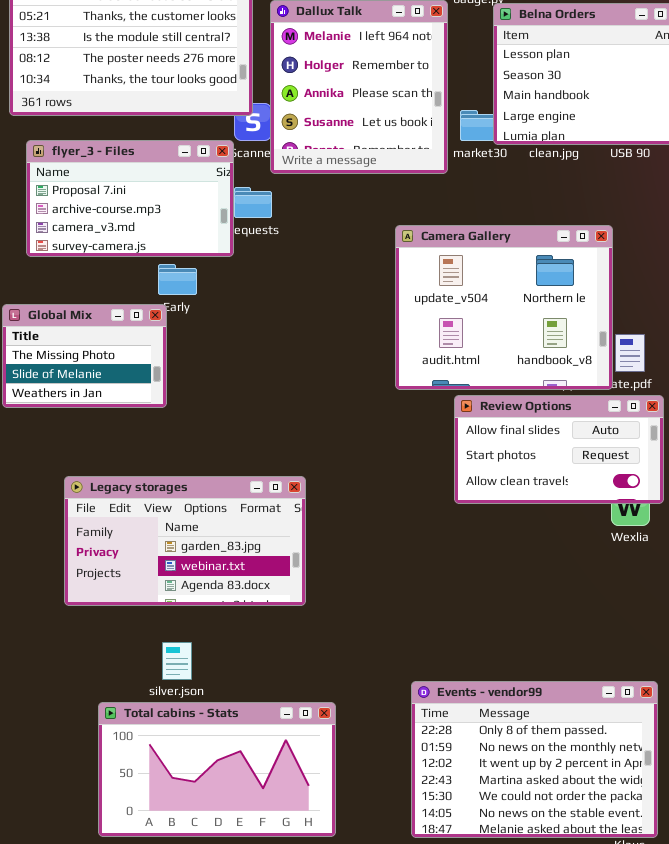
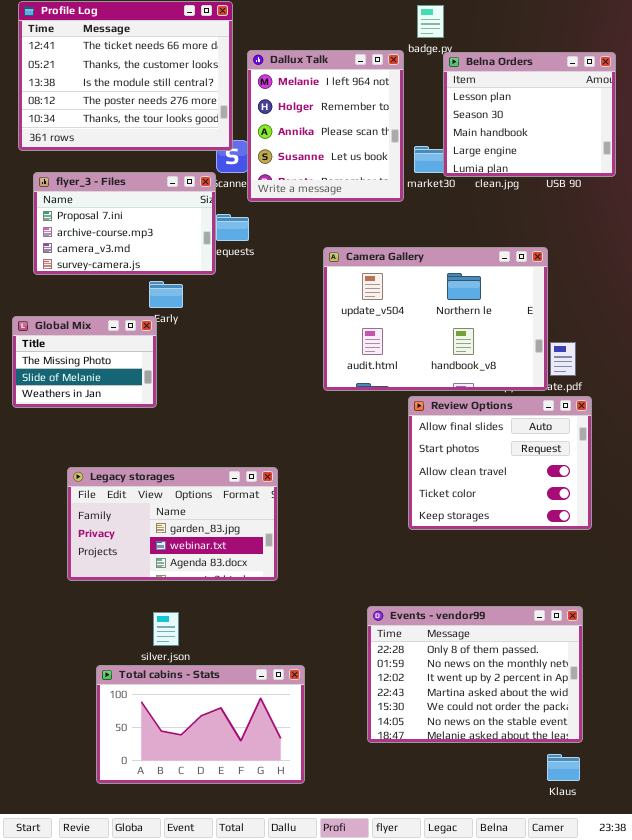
Camera Gallery: [395,225,613,390] -> [323,247,548,391], resized
Review Options: [454,395,664,504] -> [408,396,592,530], resized
Events - vendor99: [411,681,658,838] -> [367,606,583,743], moved

